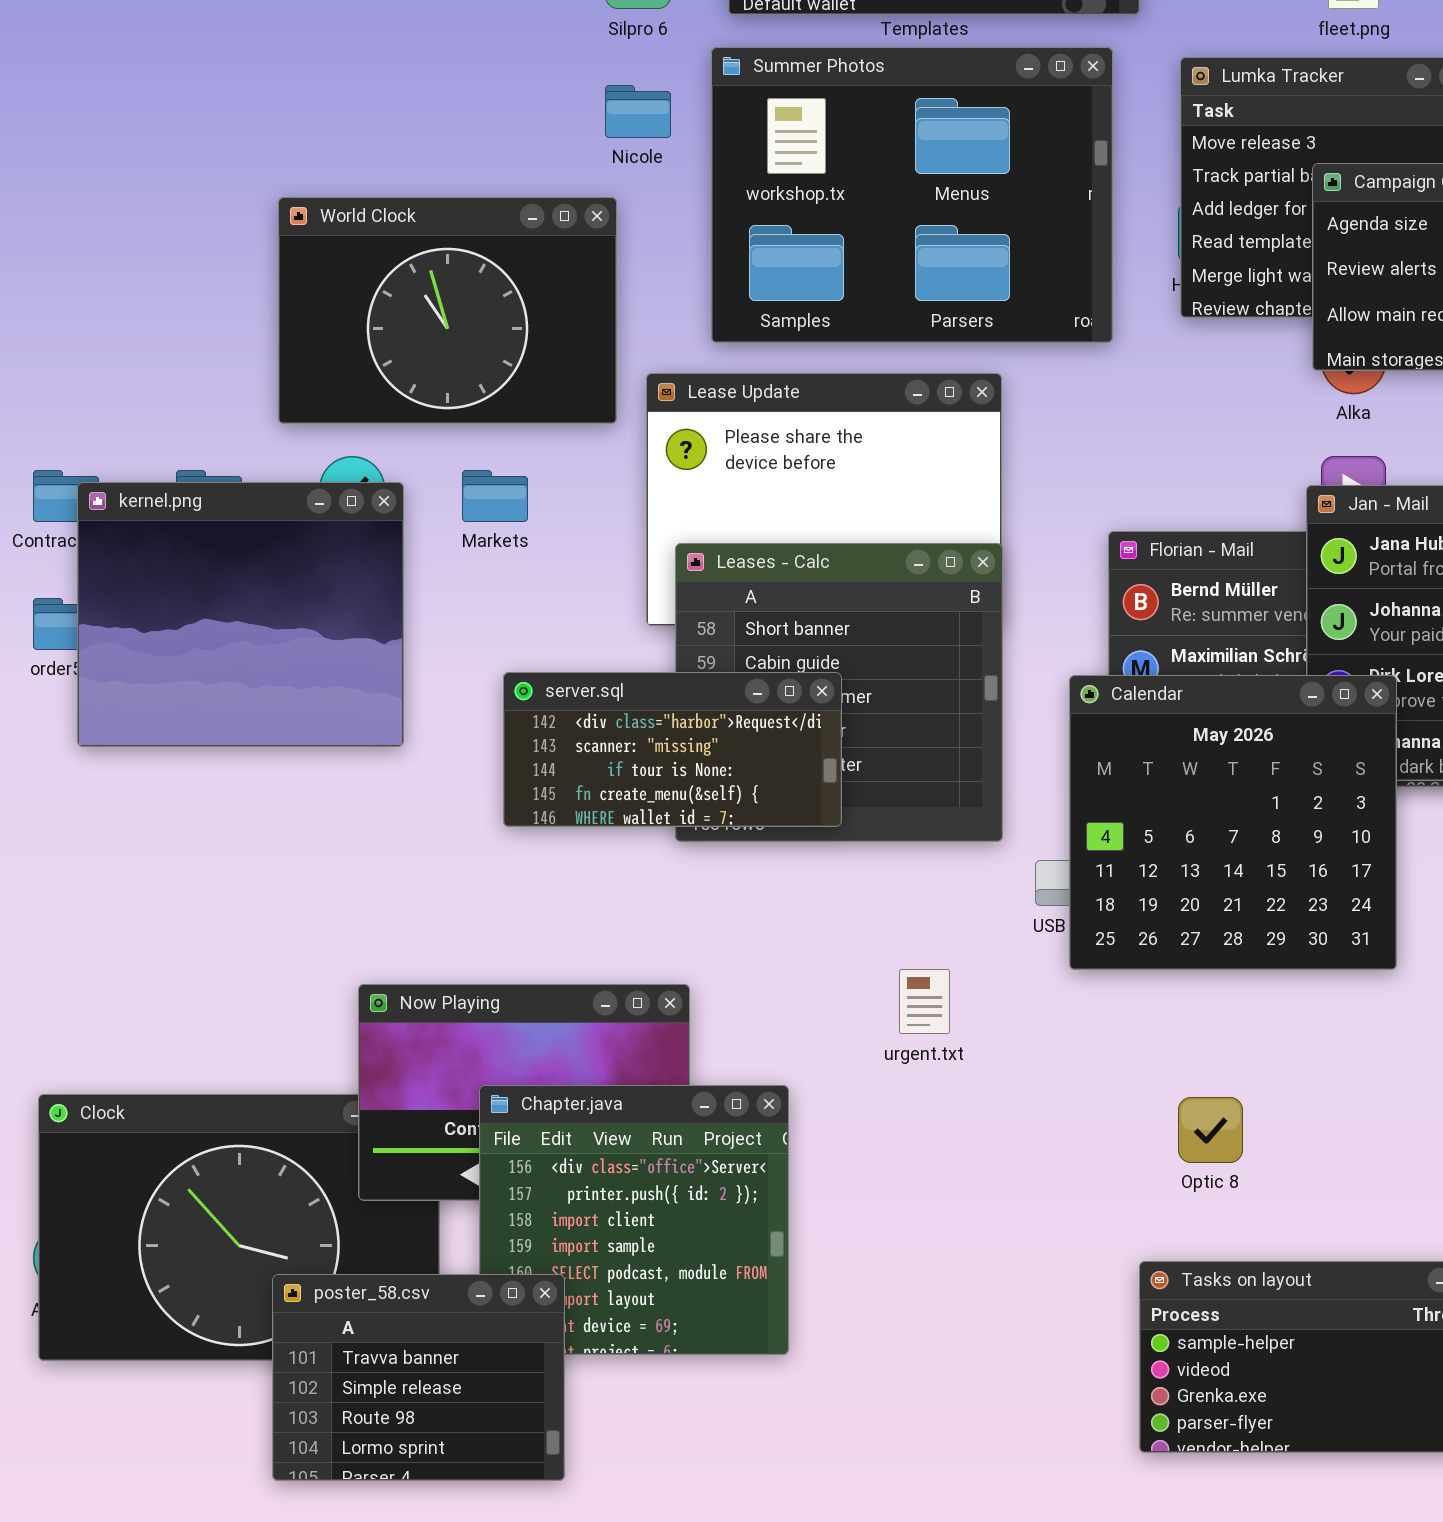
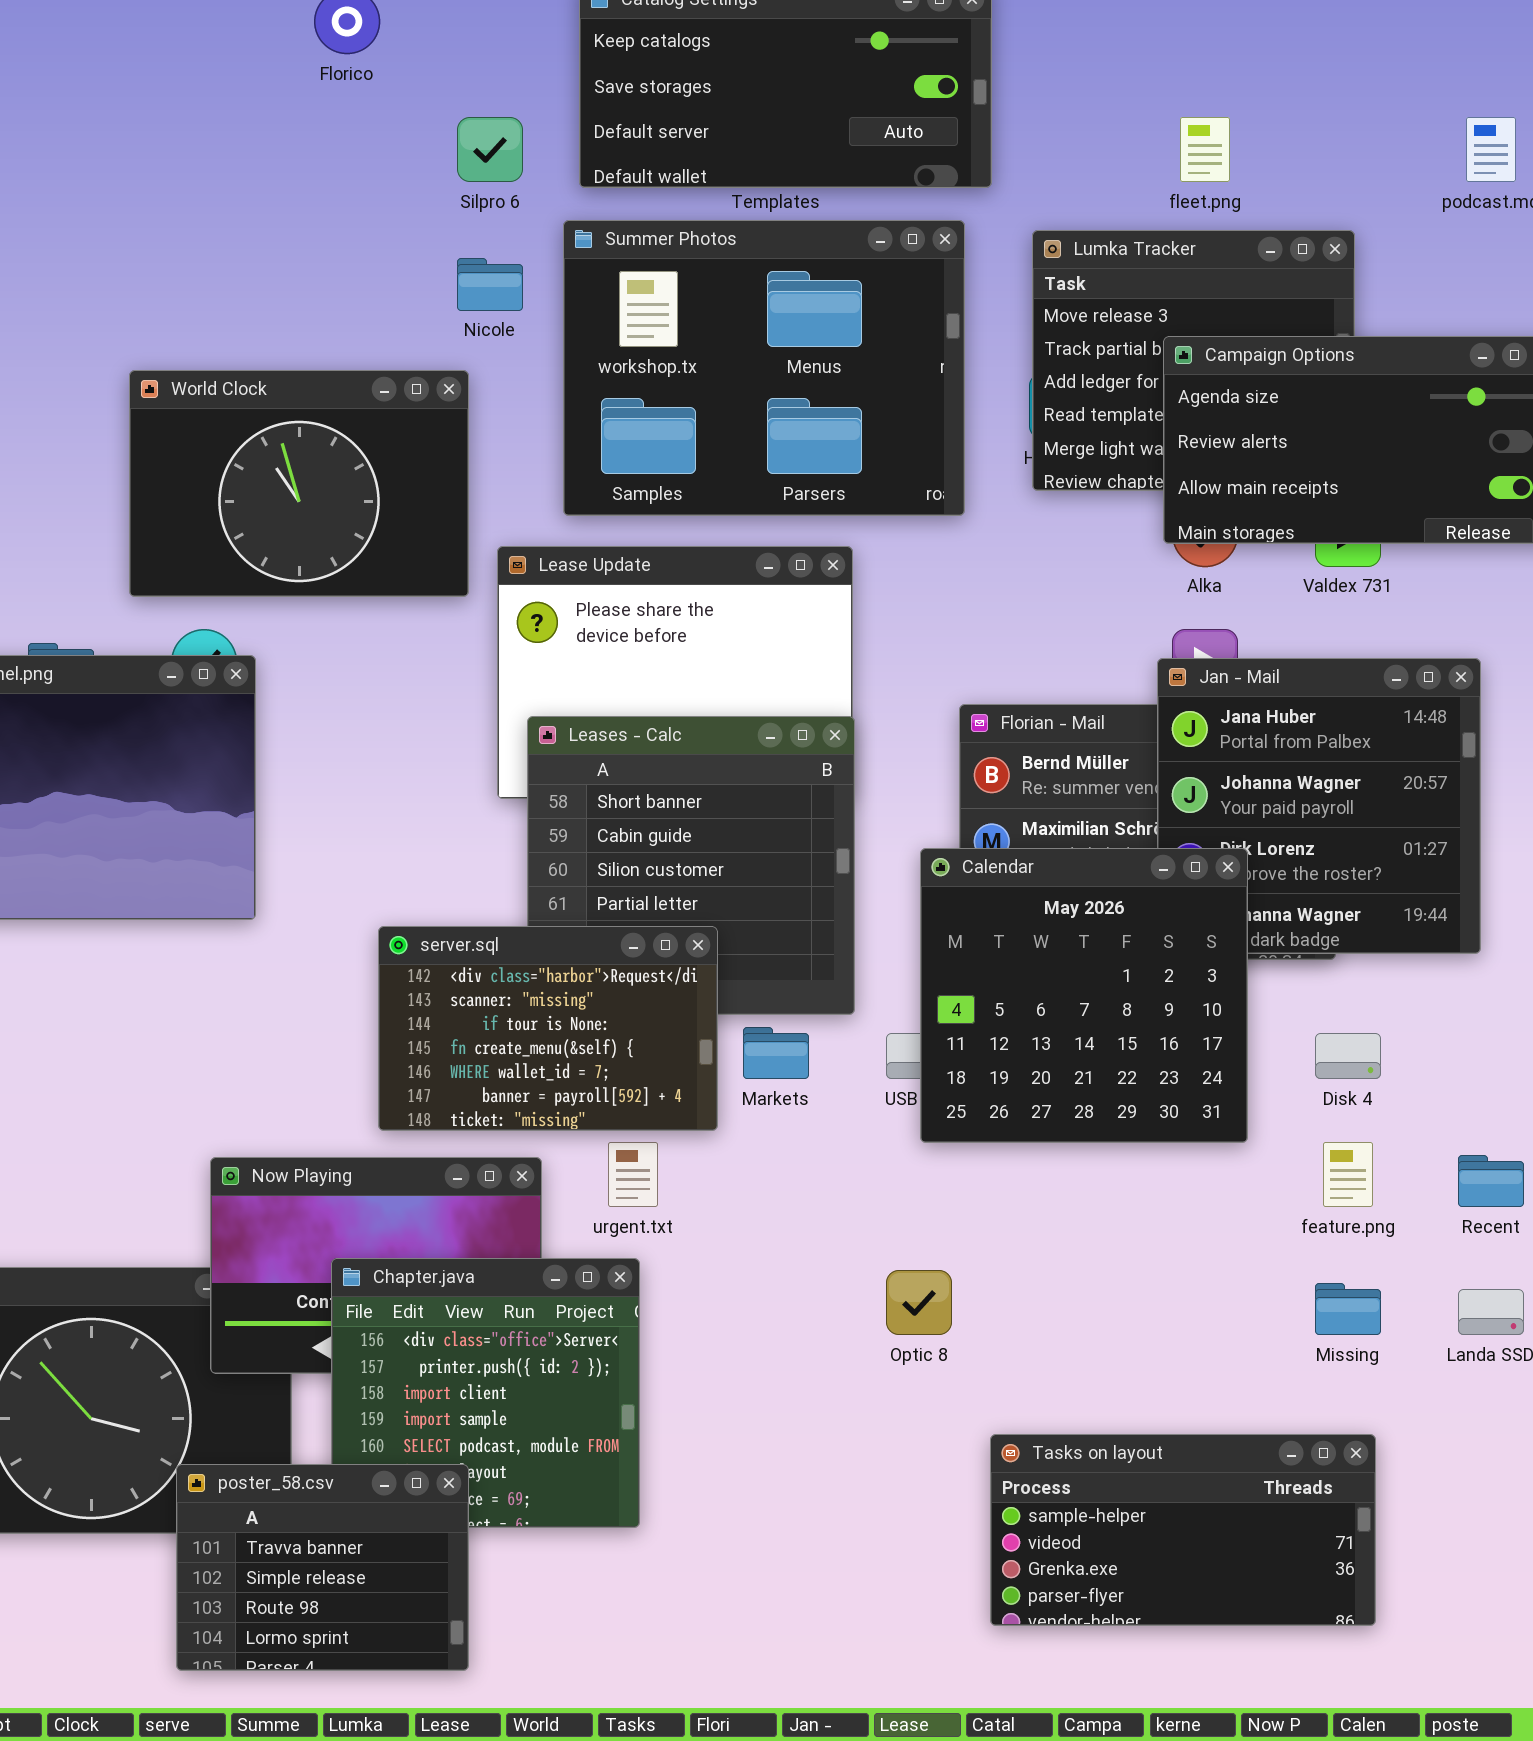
Markets: [462,470,528,522] -> [743,1027,809,1079], moved
server.sql: [503,672,842,827] -> [378,926,718,1131], moved, resized
urgent.txt: [899,969,950,1034] -> [608,1142,658,1207], moved
Optic 8: [1178,1097,1243,1163] -> [886,1270,952,1335], moved
poster_58.csv: [272,1274,565,1481] -> [176,1464,469,1671], moved

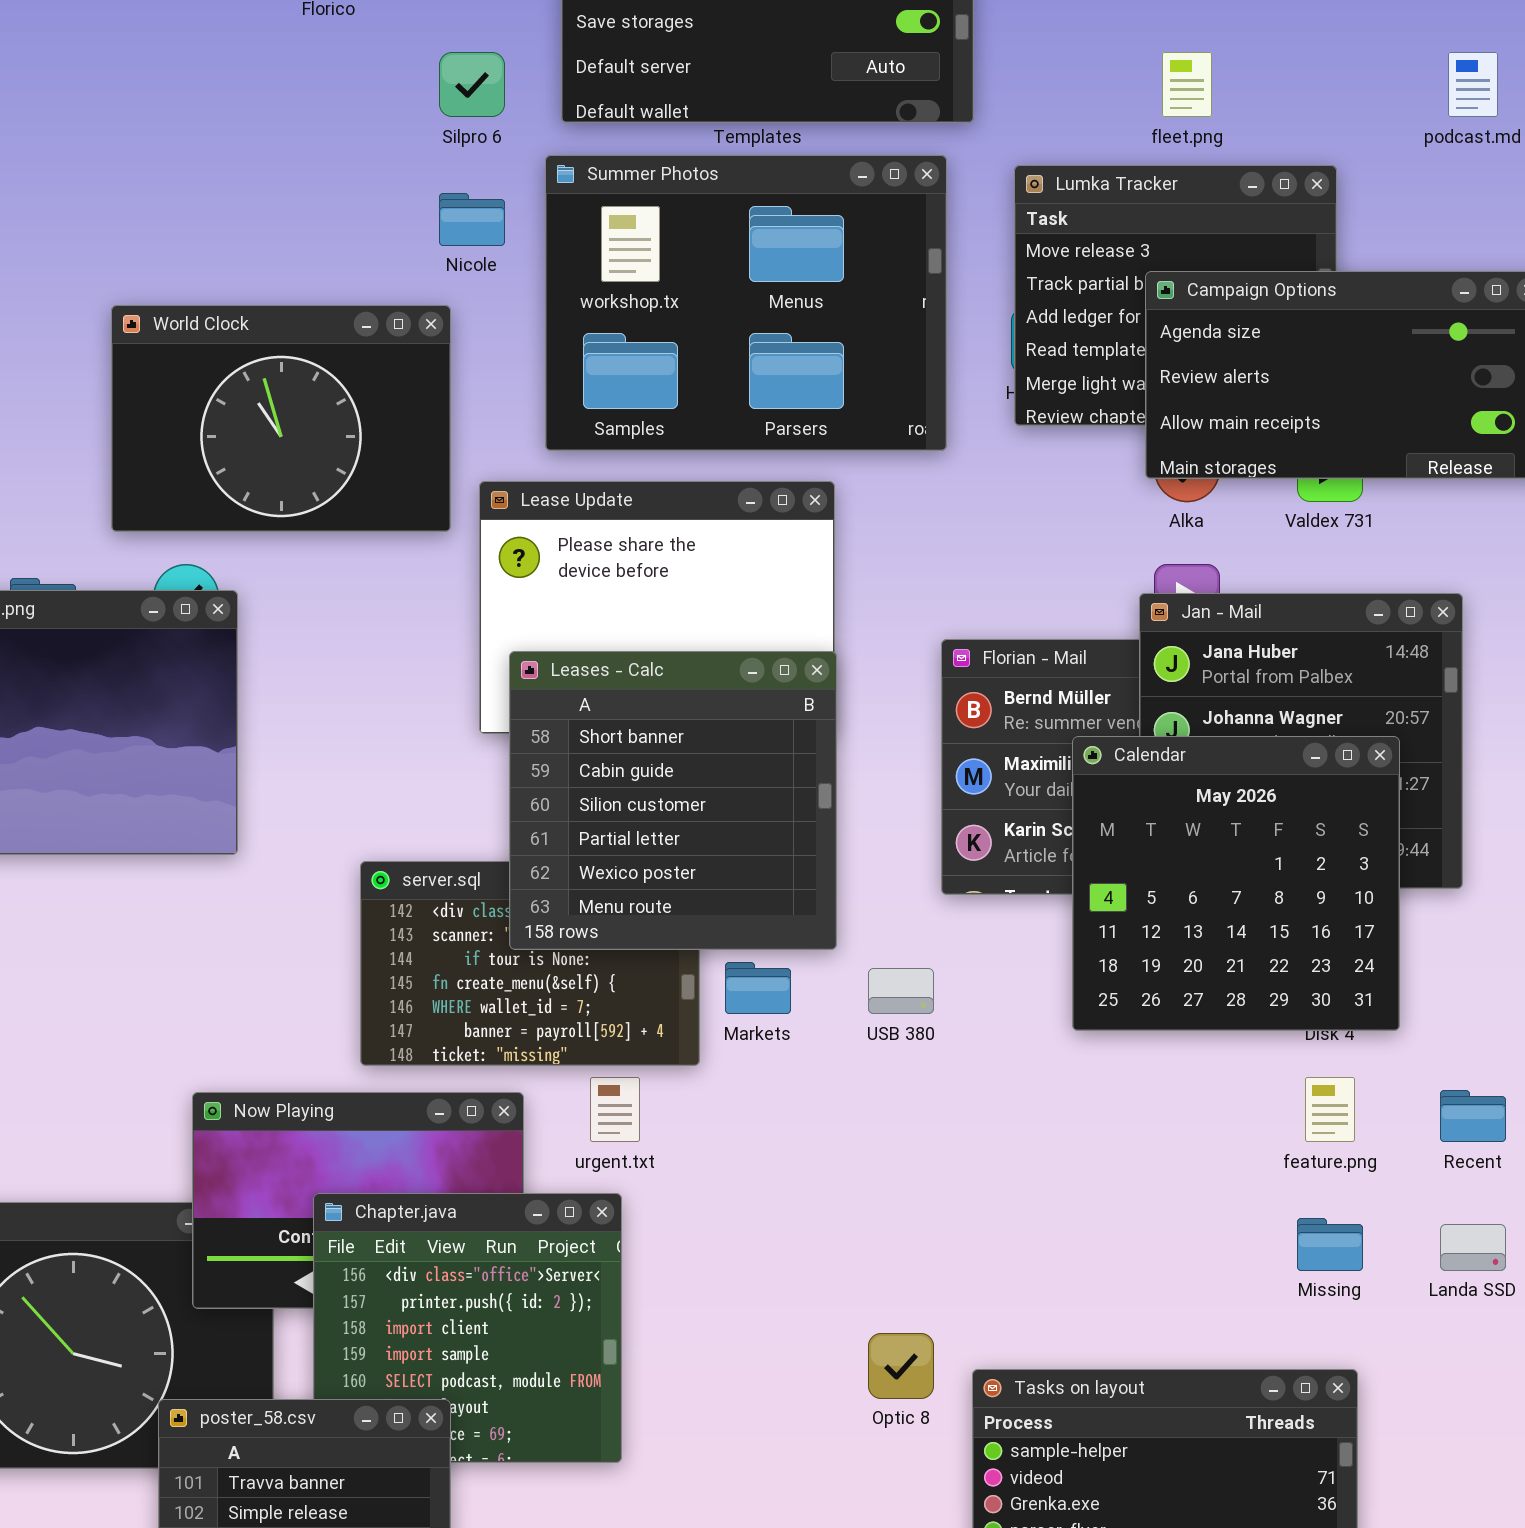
Leases - Calc: [527,716,855,1015] -> [509,651,837,950], raised
Calendar: [920,848,1248,1143] -> [1072,736,1400,1031], moved
Optic 8: [886,1270,952,1335] -> [868,1333,934,1399], moved

